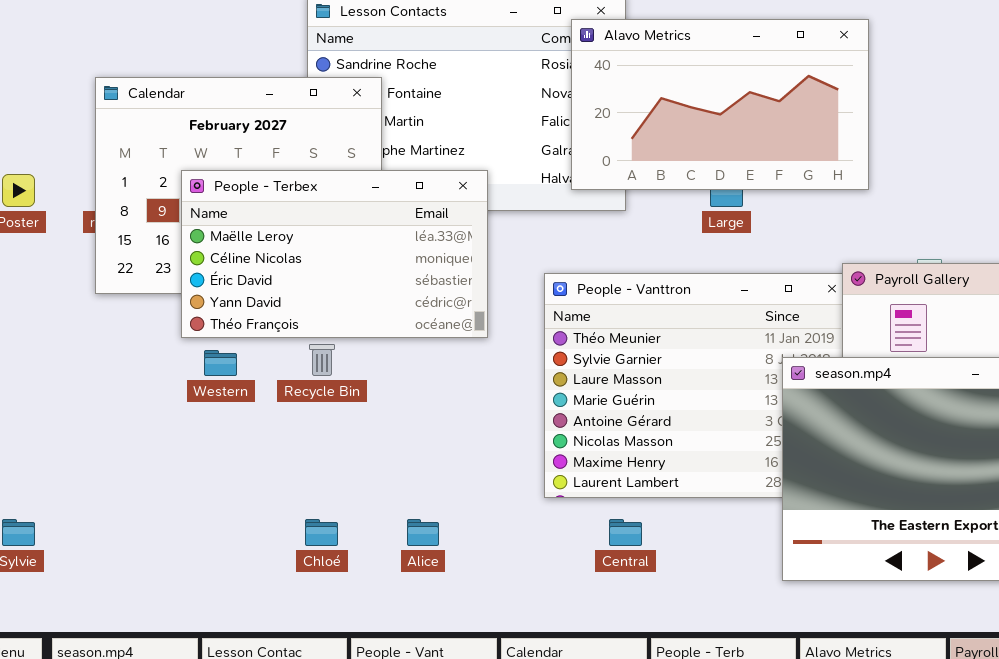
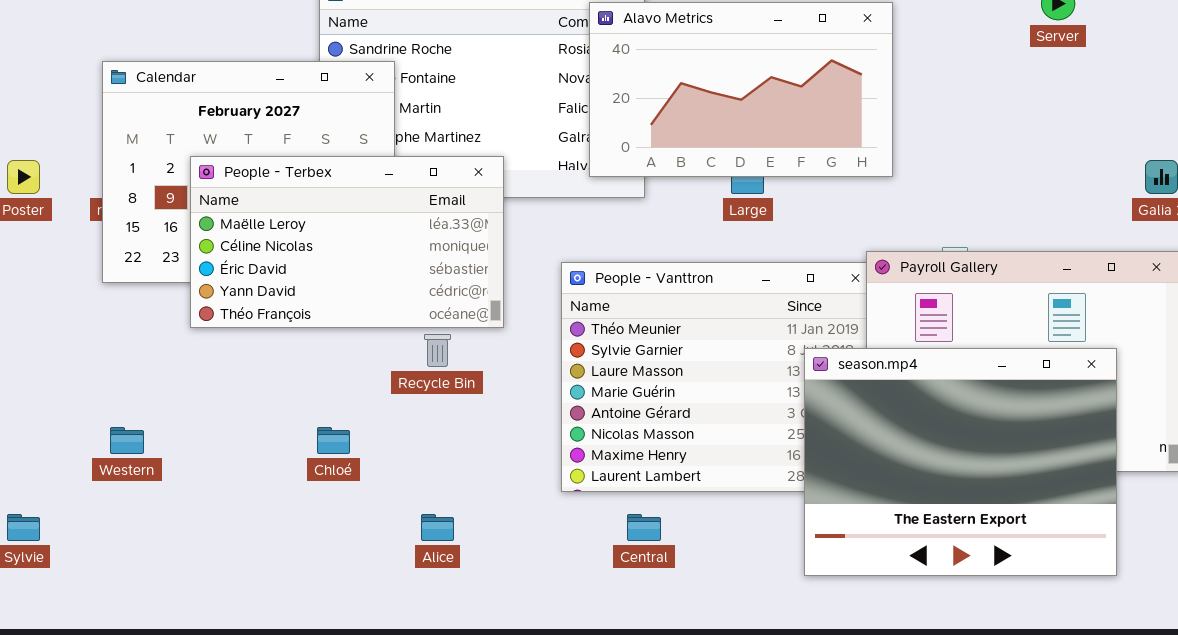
Recycle Bin: [309,344,335,376] -> [424,334,451,367], moved
Western: [204,350,237,376] -> [110,427,144,454], moved
Chloé: [305,519,338,546] -> [317,427,350,454], moved

